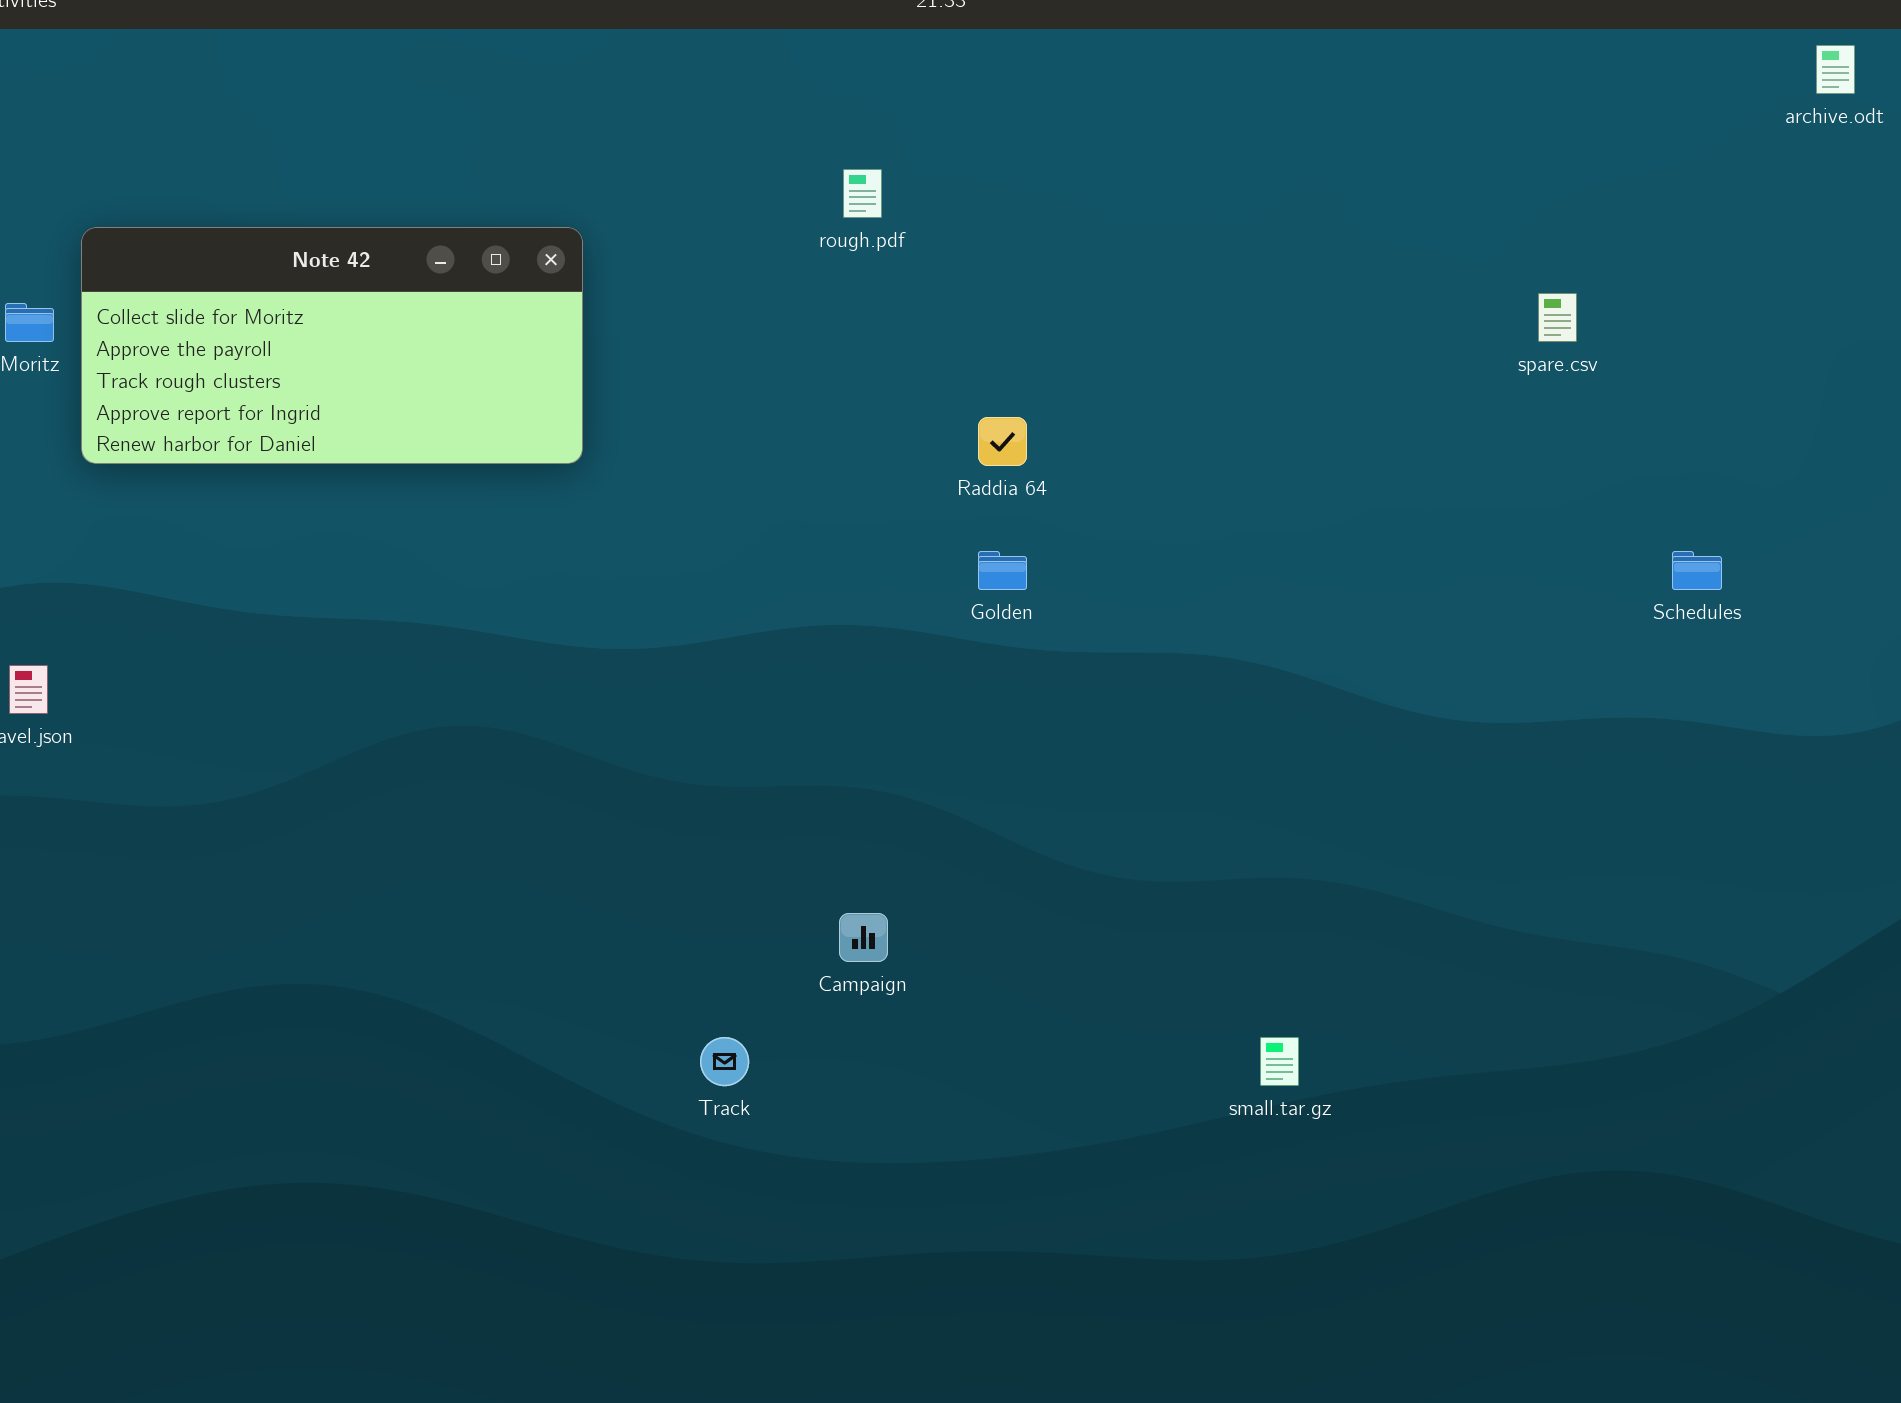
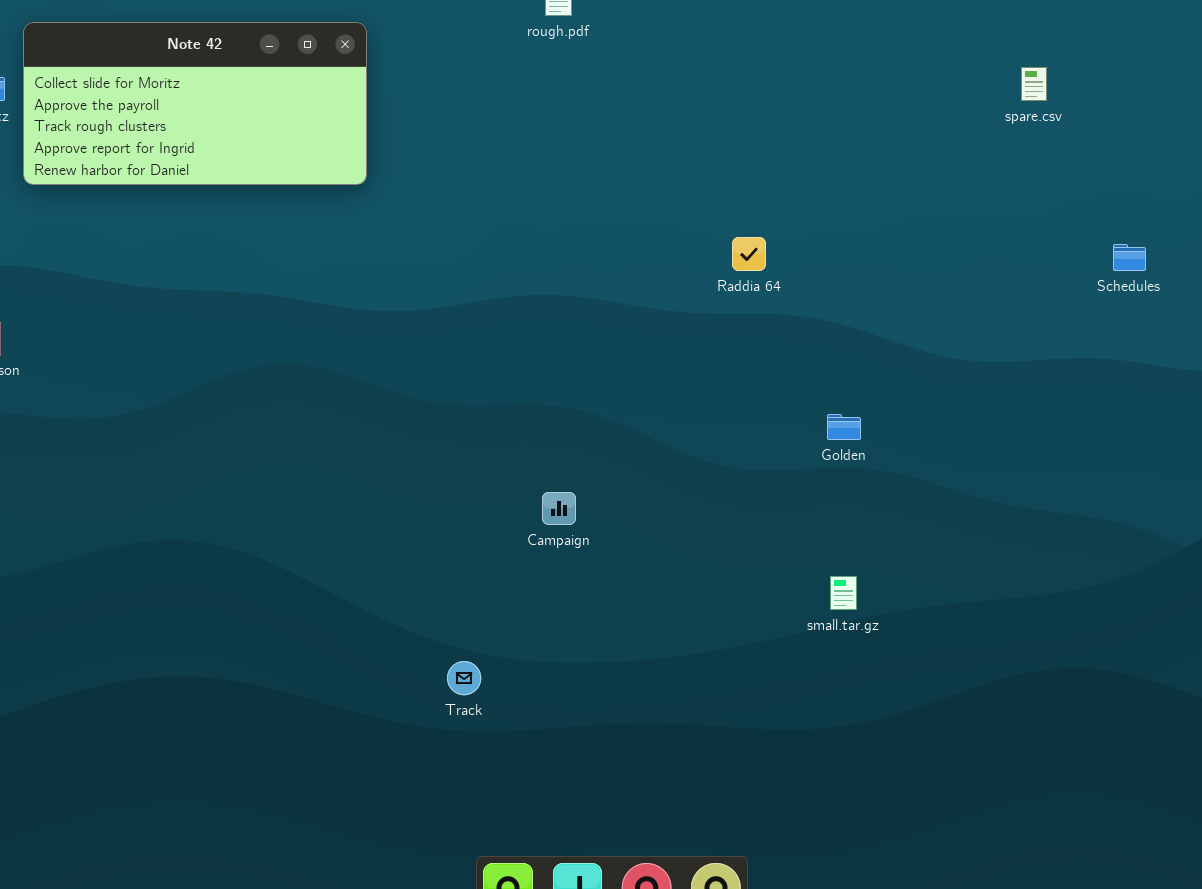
Raddia 64: [978,417,1027,466] -> [732,237,766,271], moved
Golden: [978,551,1027,590] -> [827,414,861,440], moved
Track: [700,1037,749,1086] -> [447,661,481,695], moved

